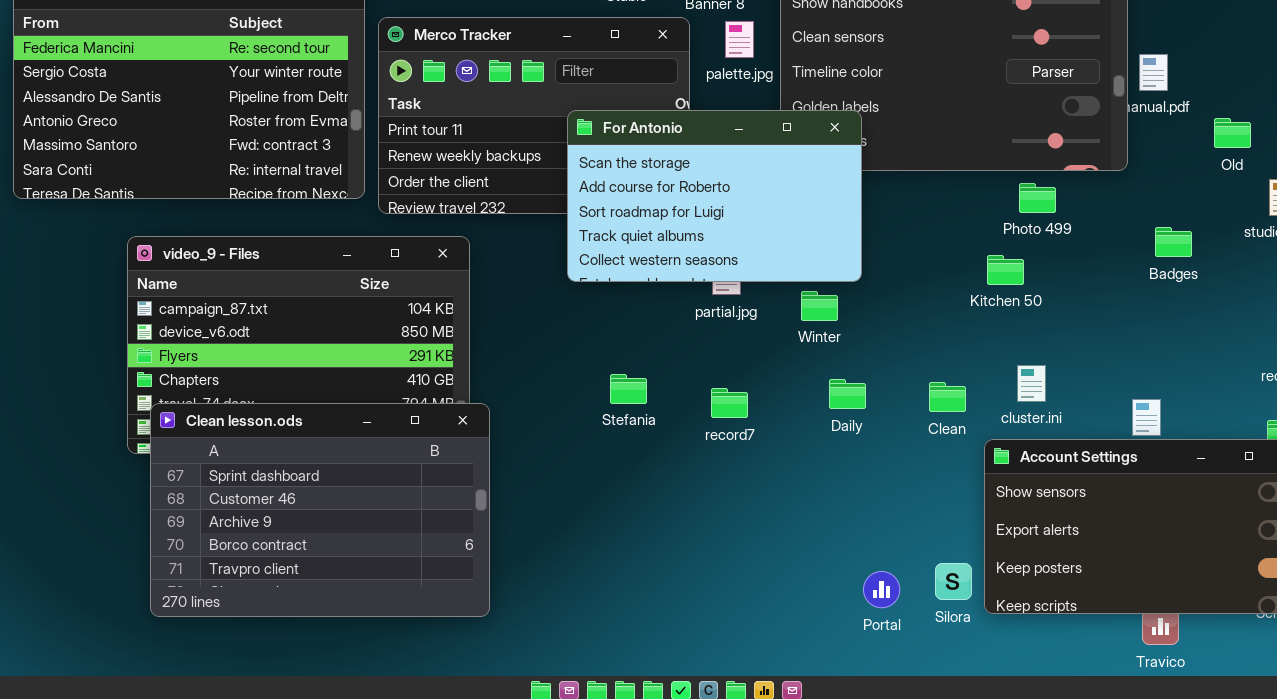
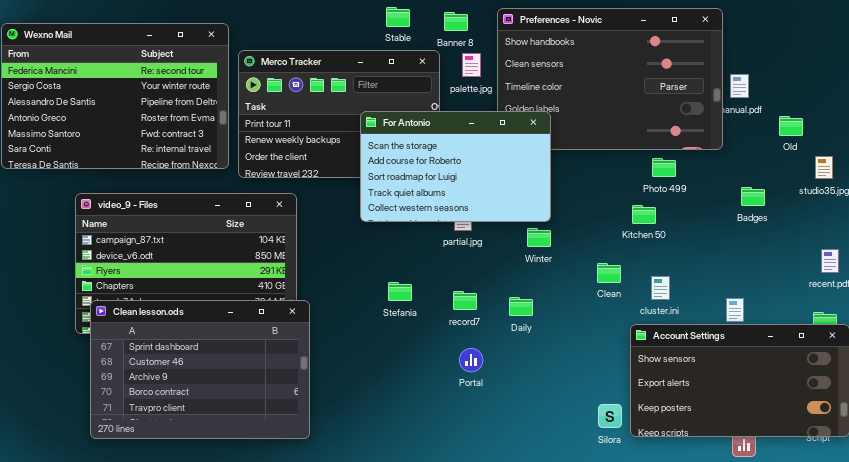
Winter: [801,291,838,321] -> [527,228,551,247], moved
Daily: [829,379,866,409] -> [509,297,533,316], moved
Clean: [929,382,966,412] -> [597,263,621,283], moved
Portal: [863,571,900,608] -> [459,348,483,372], moved

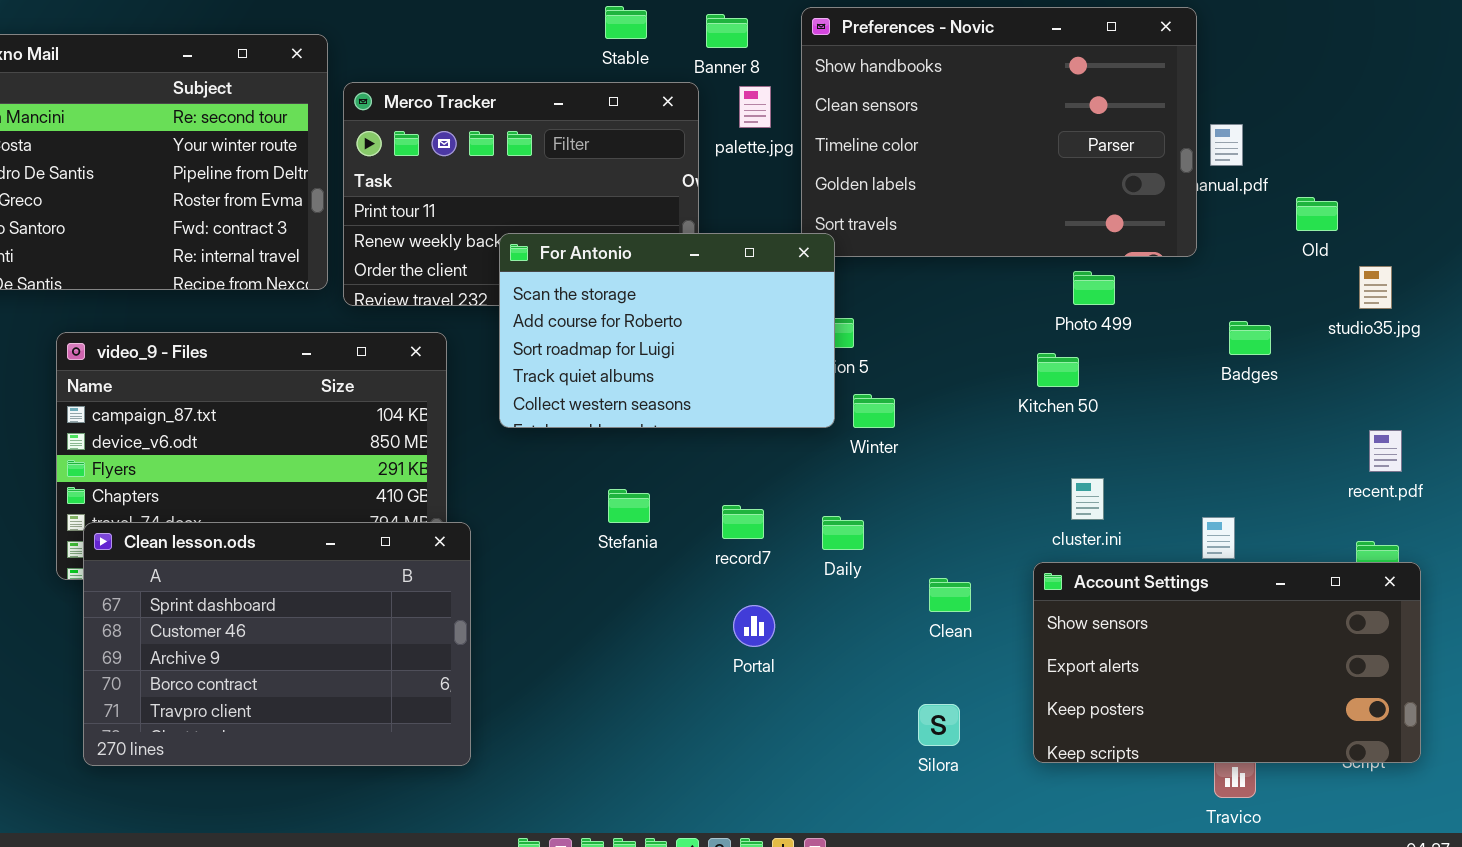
For Antonio: [360,111,551,222] -> [499,233,835,428], moved
Clean: [597,263,621,283] -> [929,578,971,612], moved
Silora: [598,404,622,428] -> [918,704,960,746], moved

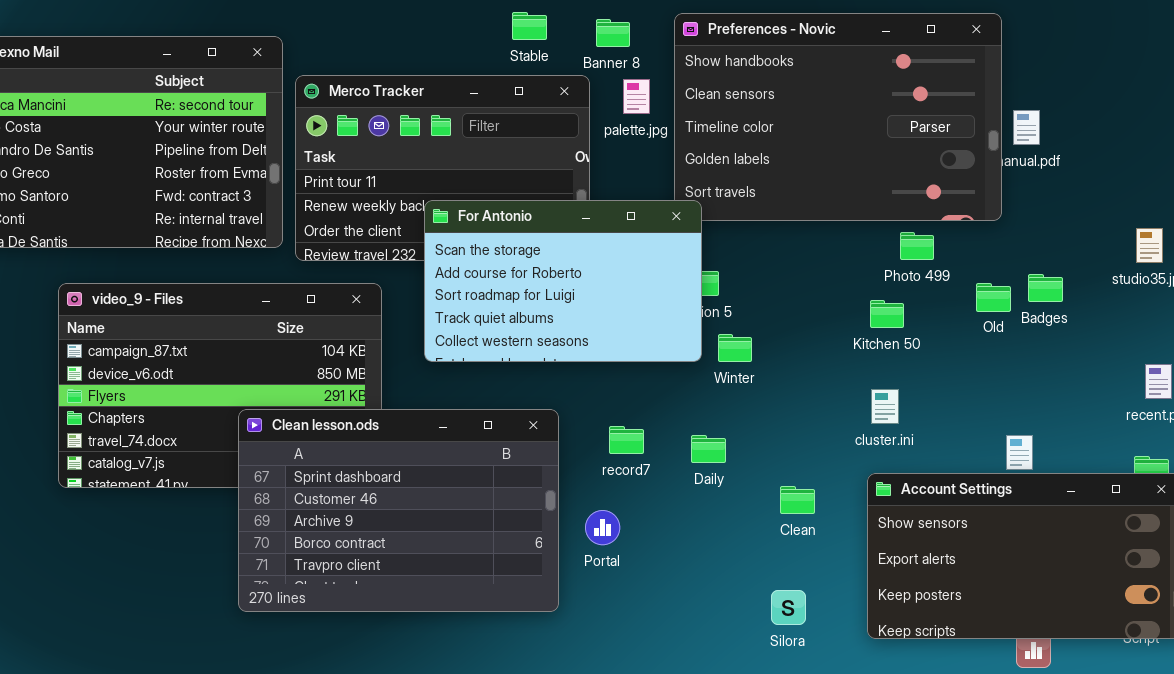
Old: [1296,197,1338,231] -> [976,283,1011,312], moved
cluster.ini: [1071,478,1104,520] -> [871,389,899,424], moved
Clean lesson.ods: [83,522,471,766] -> [238,409,559,612], moved
Portal: [733,605,775,647] -> [585,510,620,545], moved

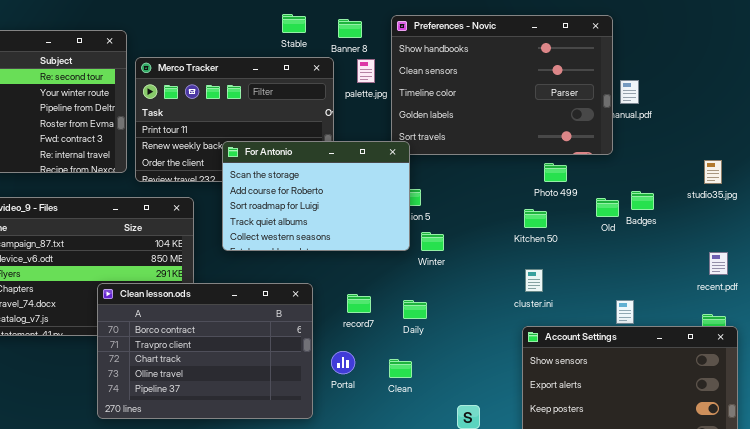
Clean lesson.ods: [238,409,559,612] -> [97,283,313,419], scrolled down 3 rows
Clean: [780,486,815,514] -> [389,359,412,378], moved

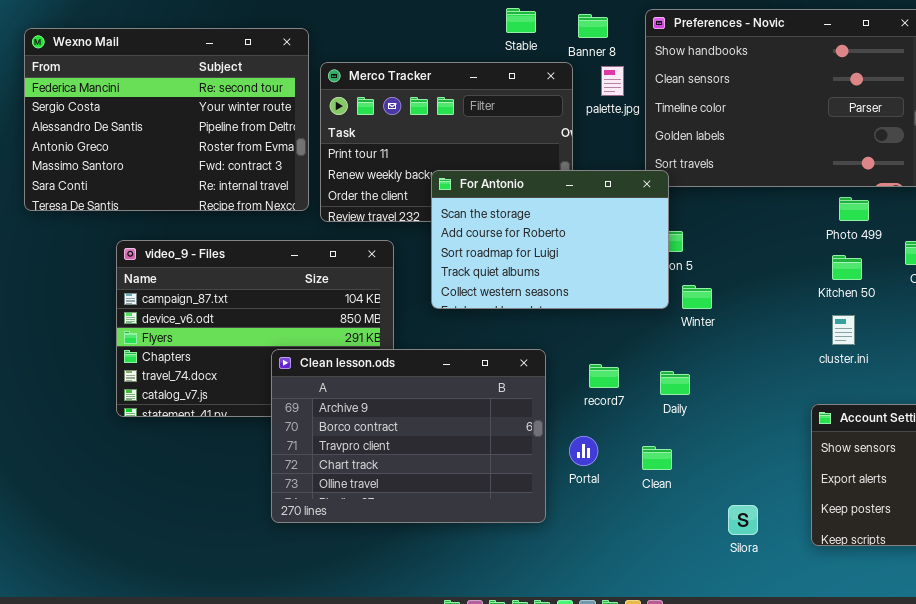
Kitchen 50: [524,209,547,228] -> [832,255,862,280], moved
cluster.ini: [525,269,543,292] -> [832,315,855,345], moved
Clean lesson.ods: [97,283,313,419] -> [271,349,546,523], scrolled up 1 row

